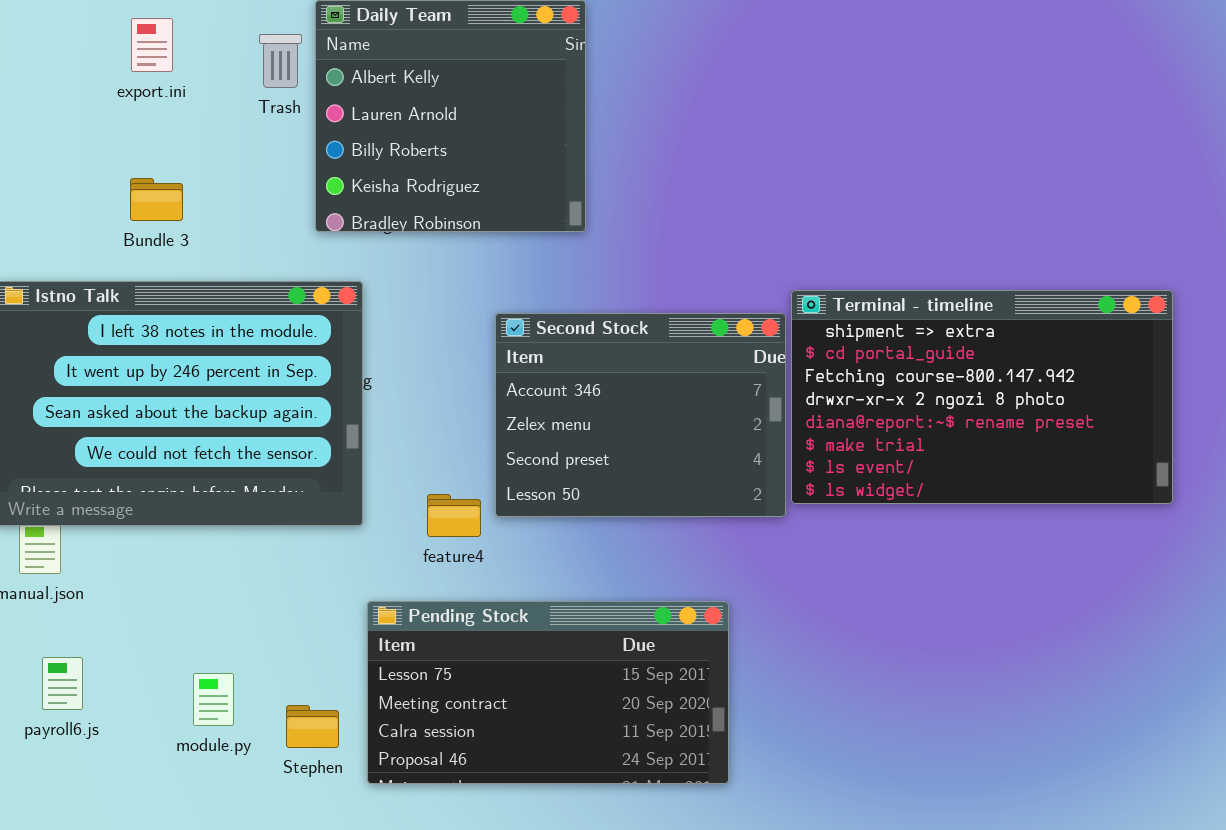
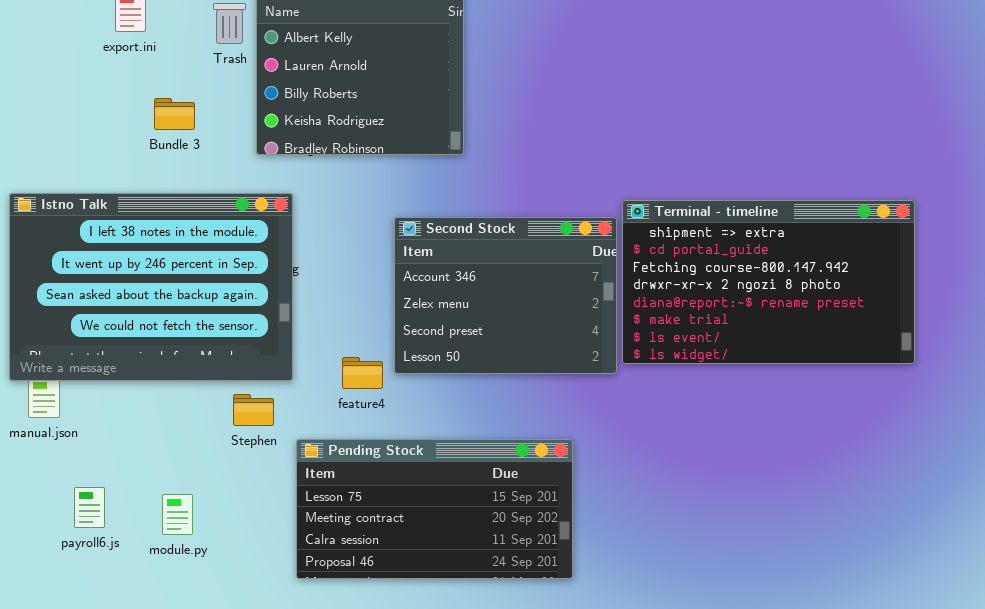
Bundle 3: [130,178,183,221] -> [154,98,195,130], moved
payroll6.js: [42,657,83,710] -> [74,487,105,528], moved
Stephen: [286,705,339,748] -> [233,394,274,426], moved

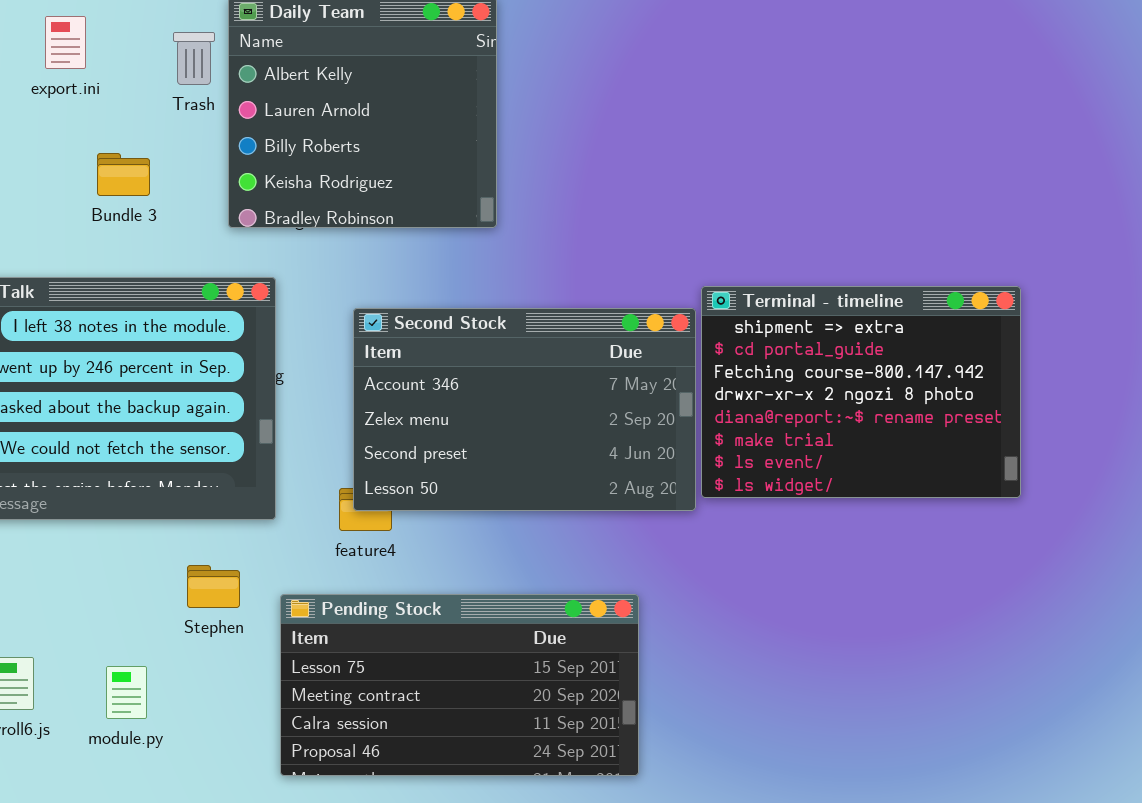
Terminal - timeline: [622,200,915,364] -> [701,286,1021,498], resized
Second Stock: [394,217,617,374] -> [353,308,696,511], resized
Stephen: [233,394,274,426] -> [187,565,240,608], moved

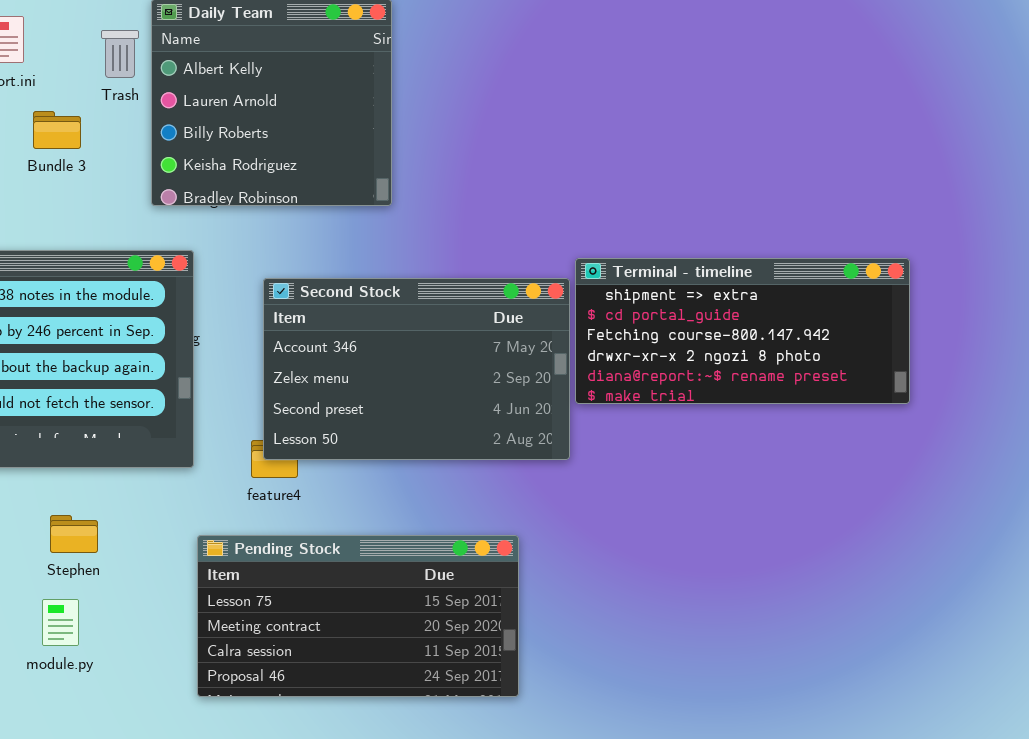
Bundle 3: [97,153,150,196] -> [33,111,81,149], moved
Terminal - timeline: [701,286,1021,498] -> [575,258,910,404], resized
Stephen: [187,565,240,608] -> [50,515,98,553], moved

